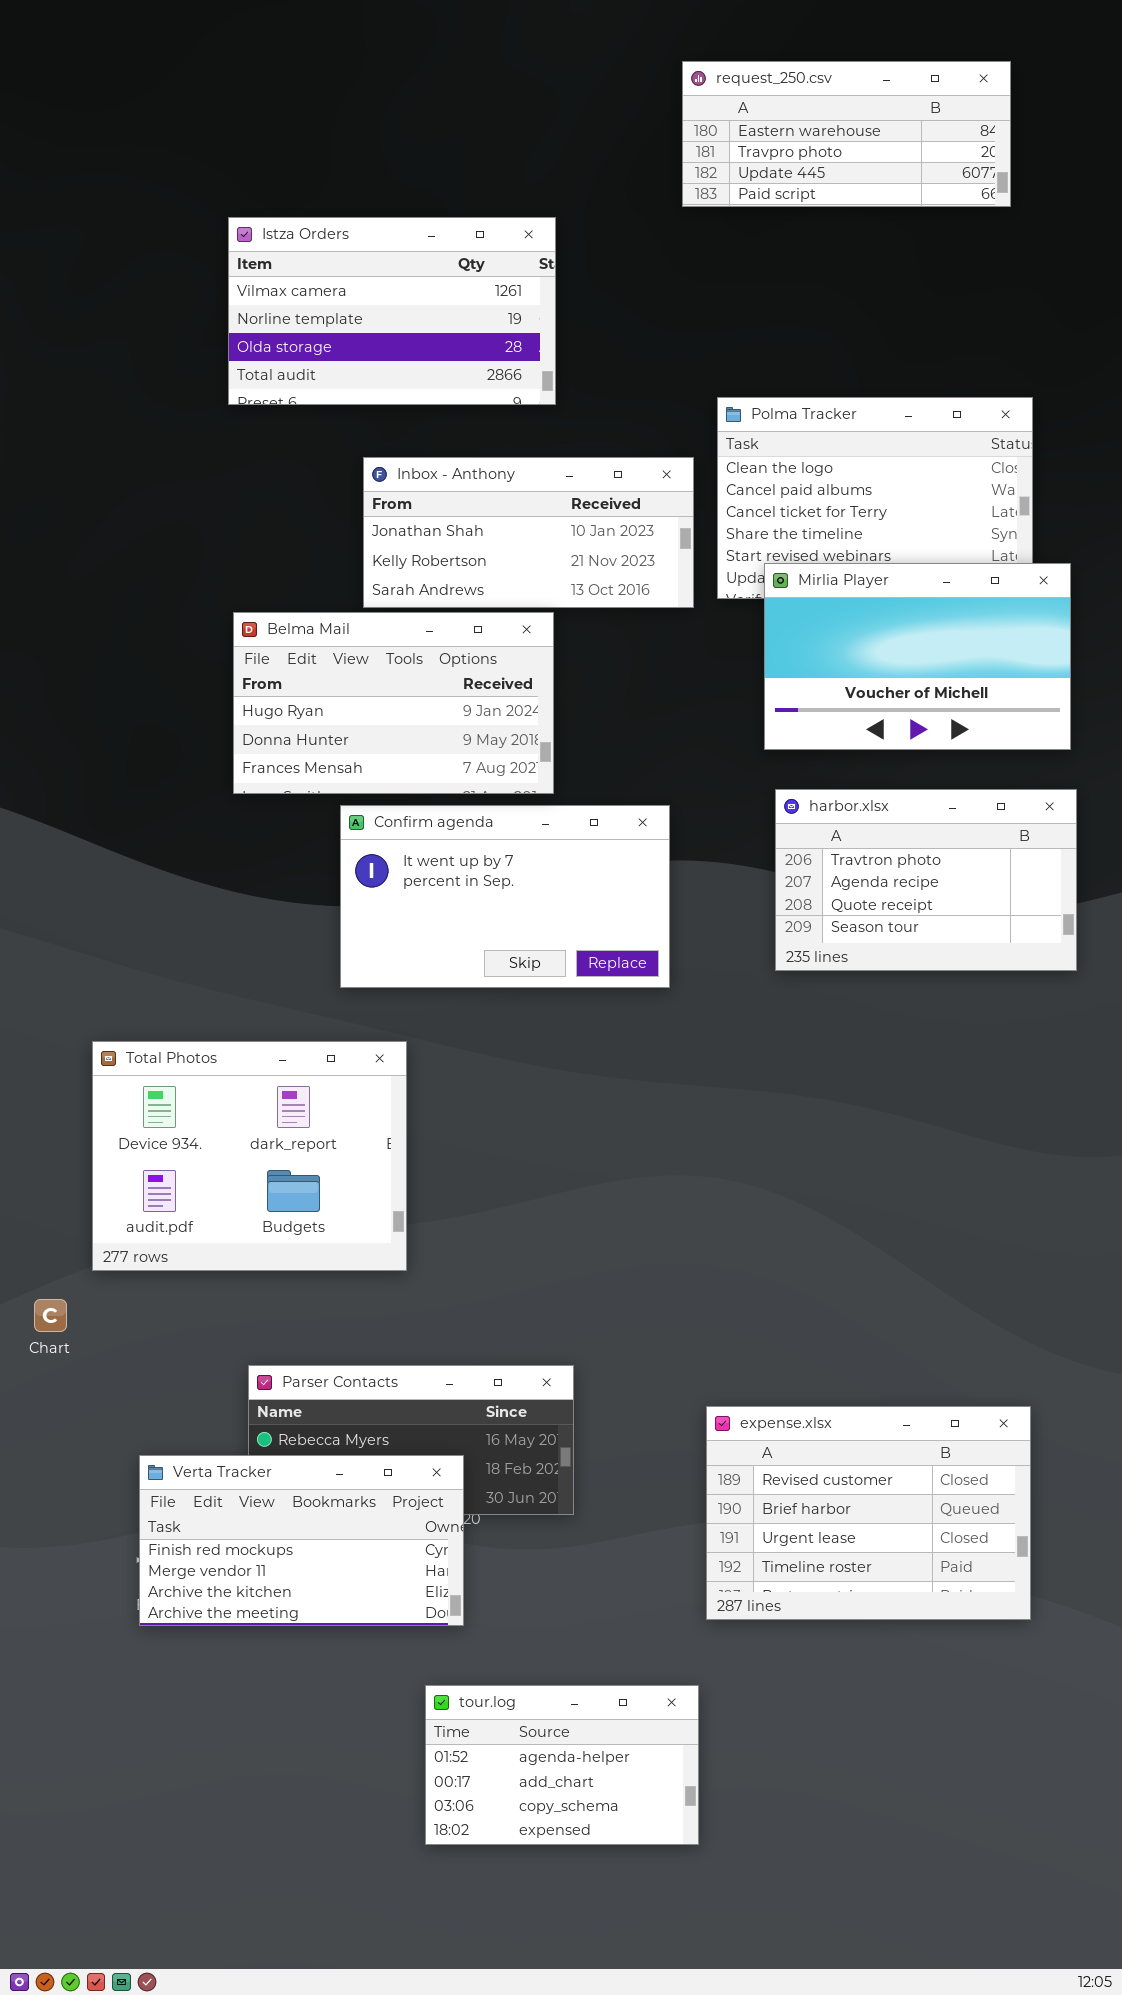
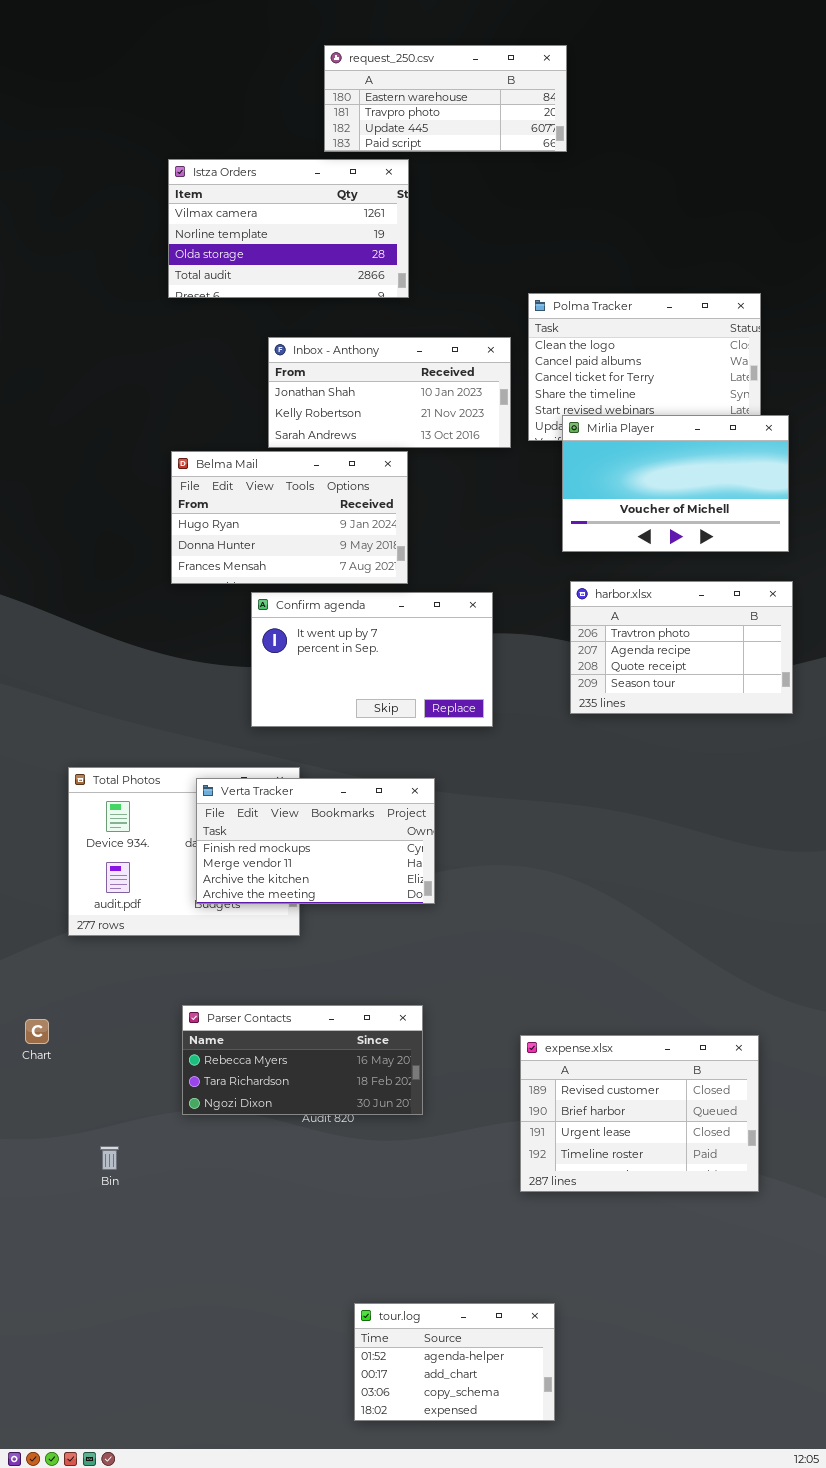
request_250.csv: [682,61,1011,207] -> [324,45,567,152], moved
Chart: [34,1299,67,1332] -> [25,1019,49,1044], moved
Verta Tracker: [139,1455,464,1626] -> [196,778,435,904], moved
tour.log: [425,1685,699,1845] -> [354,1303,555,1421], moved

